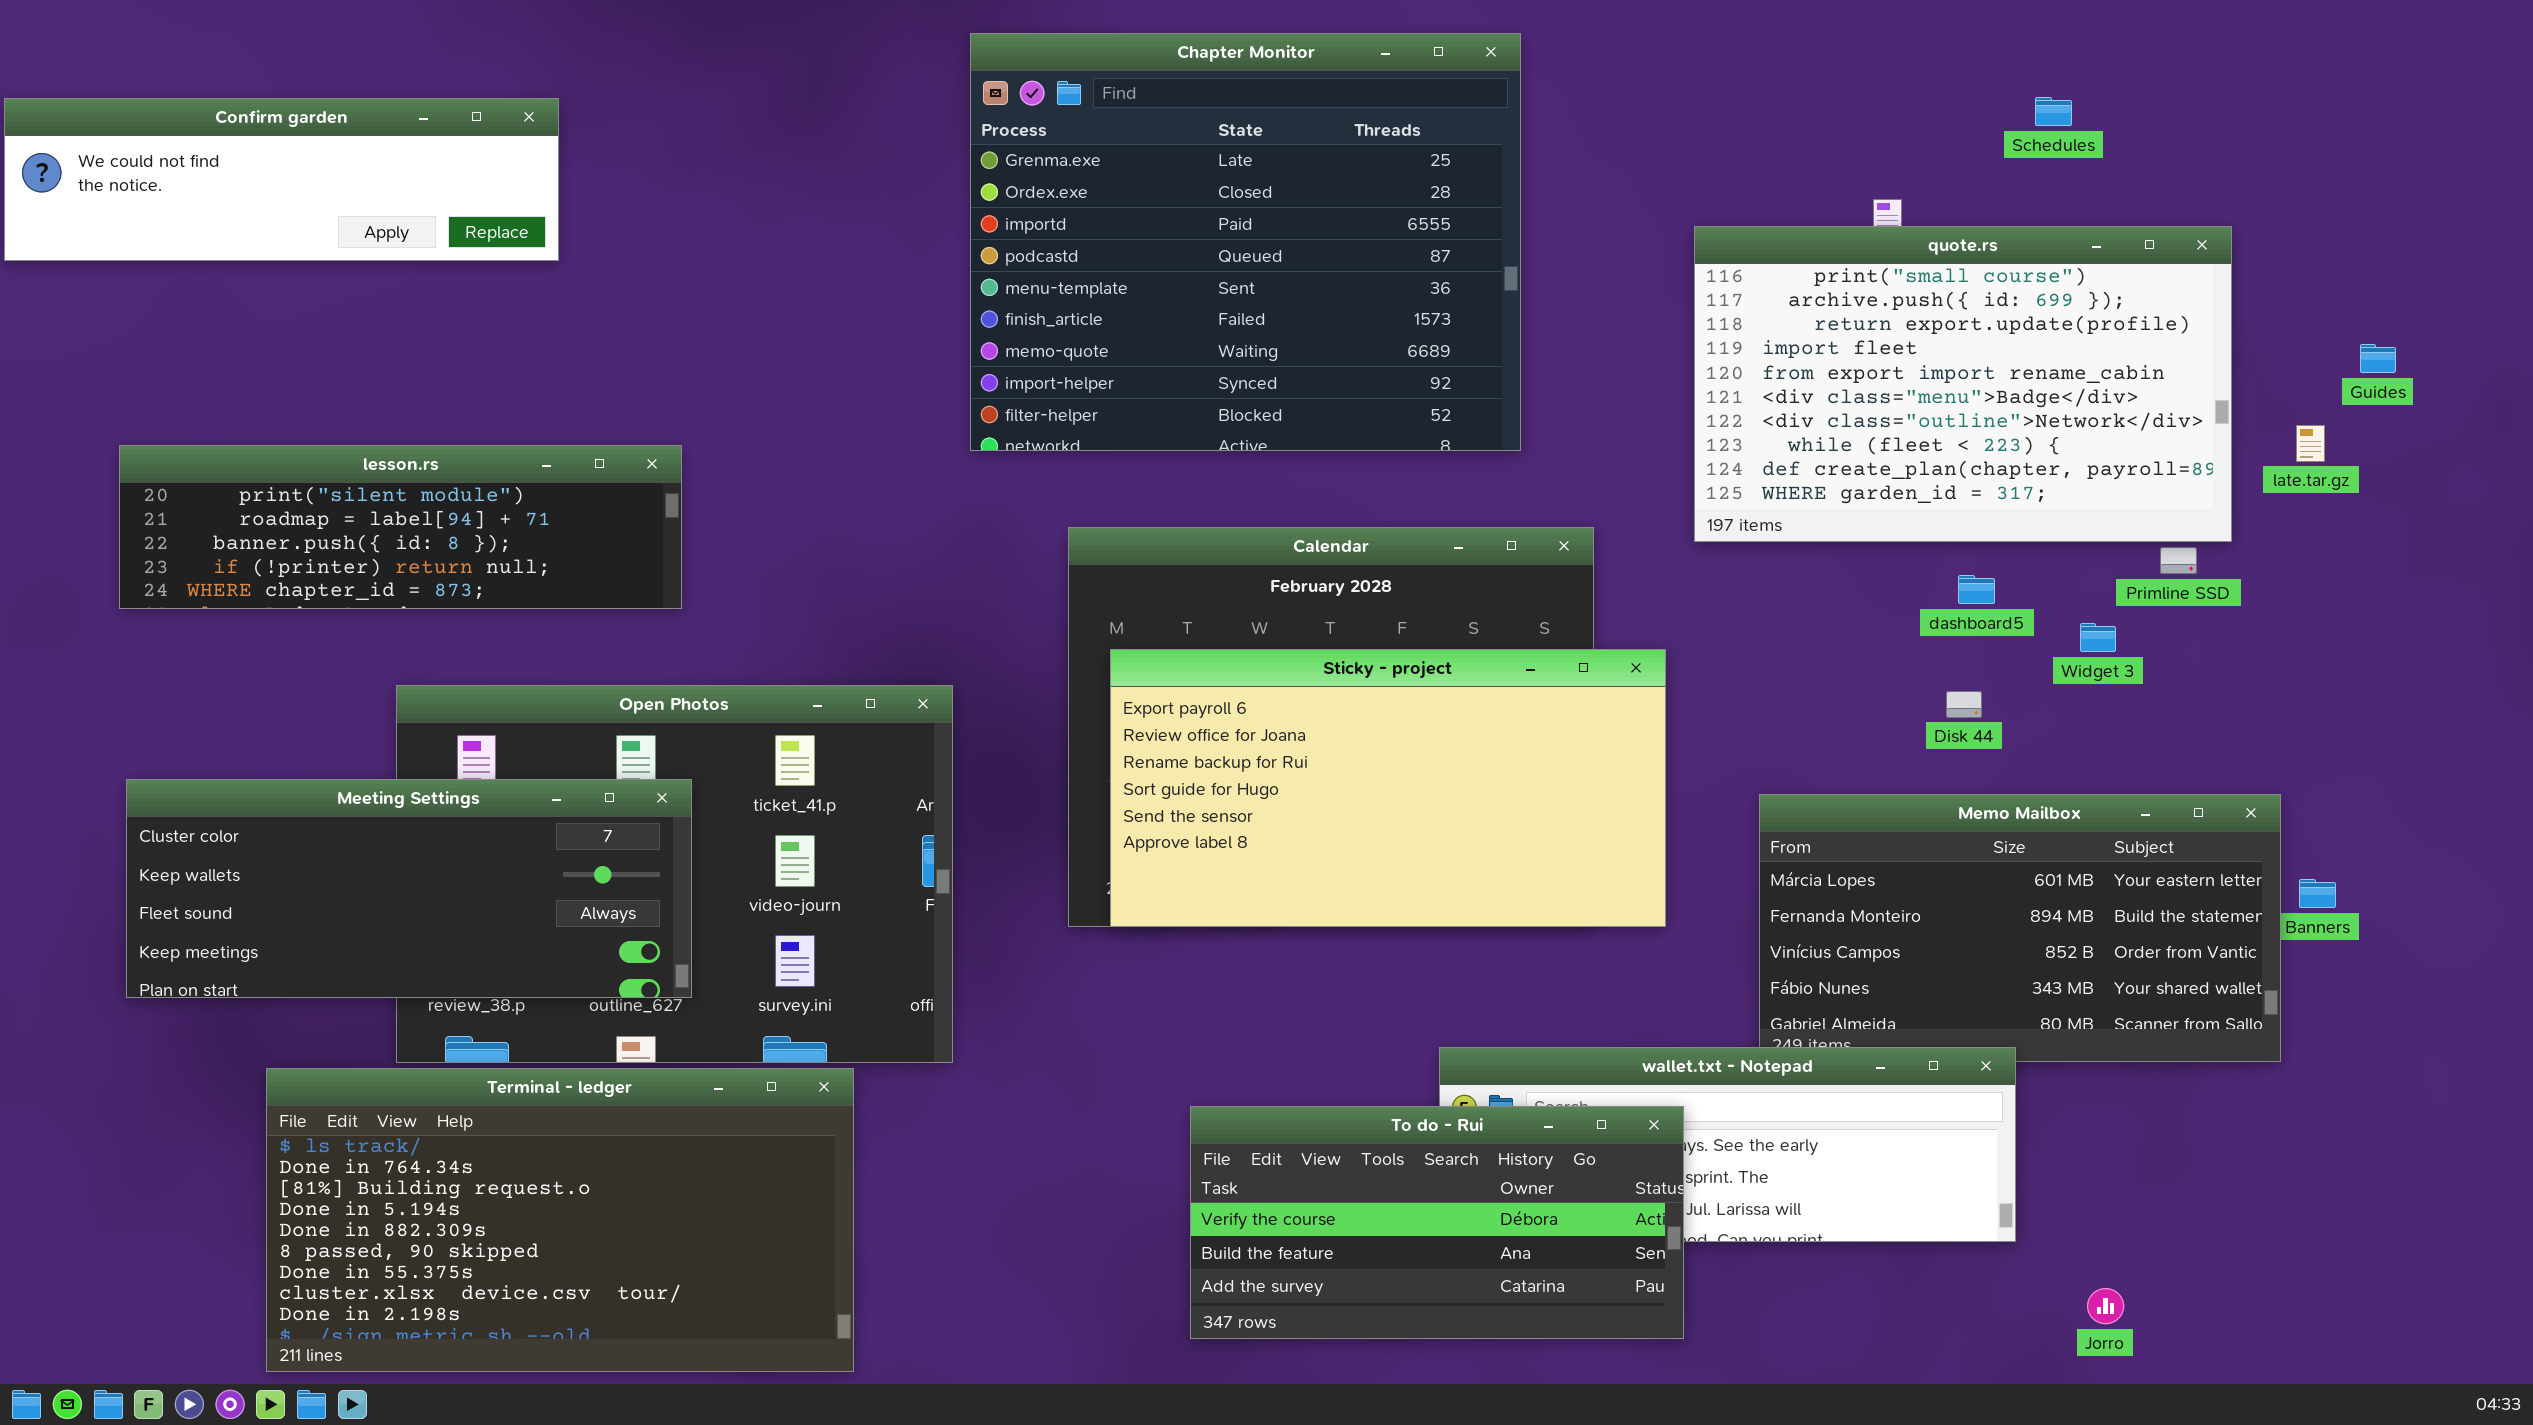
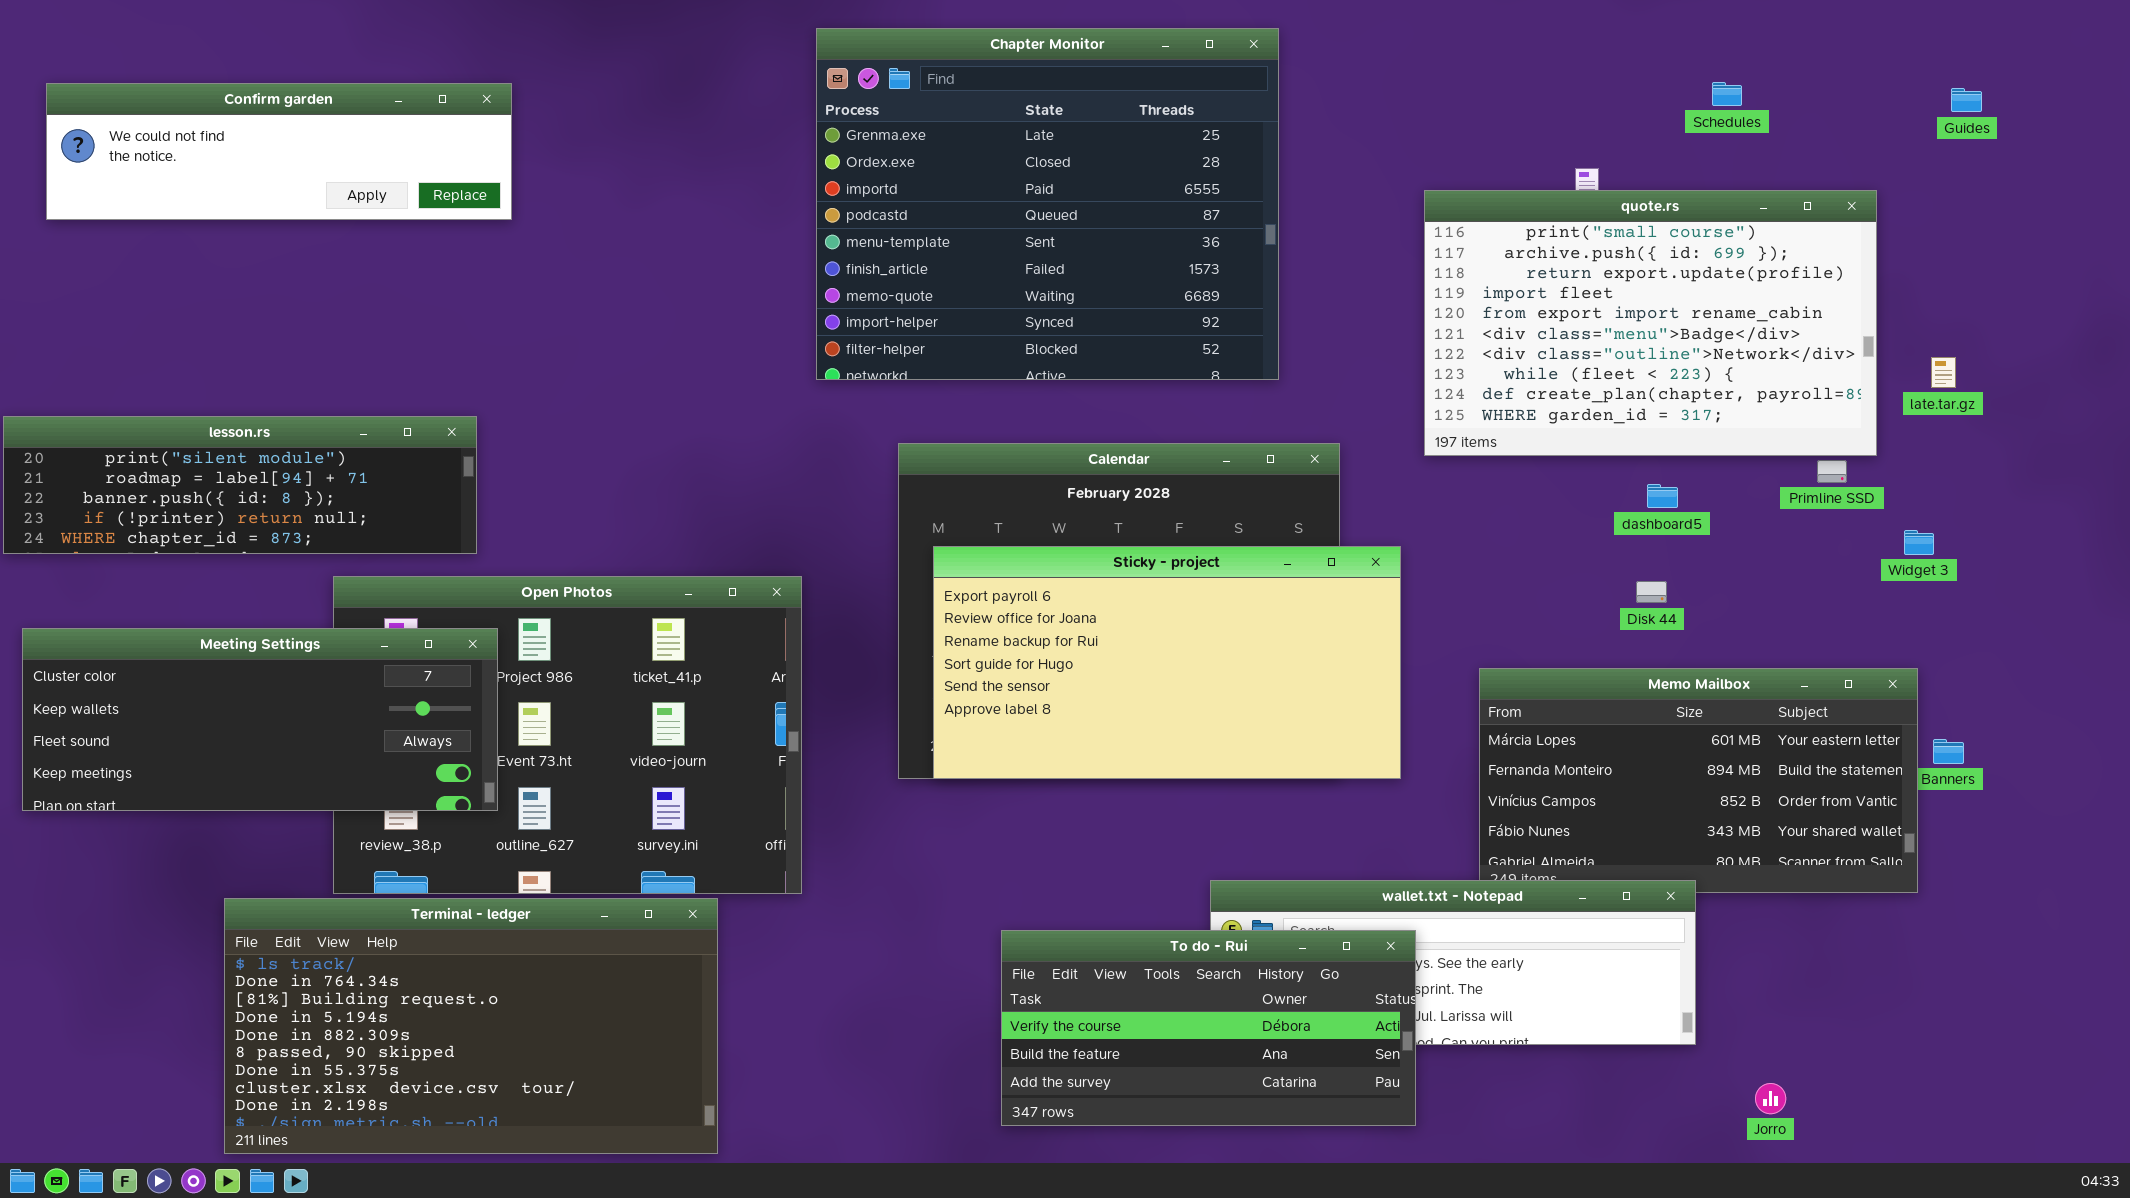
Confirm garden: [4,98,559,261] -> [46,83,512,220], moved
Guides: [2360,344,2396,373] -> [1951,88,1982,112], moved
lesson.rs: [119,445,682,609] -> [3,416,477,554], moved
Widget 3: [2080,623,2116,652] -> [1904,530,1934,555], moved
Meeting Settings: [126,779,692,998] -> [22,628,498,811], moved

